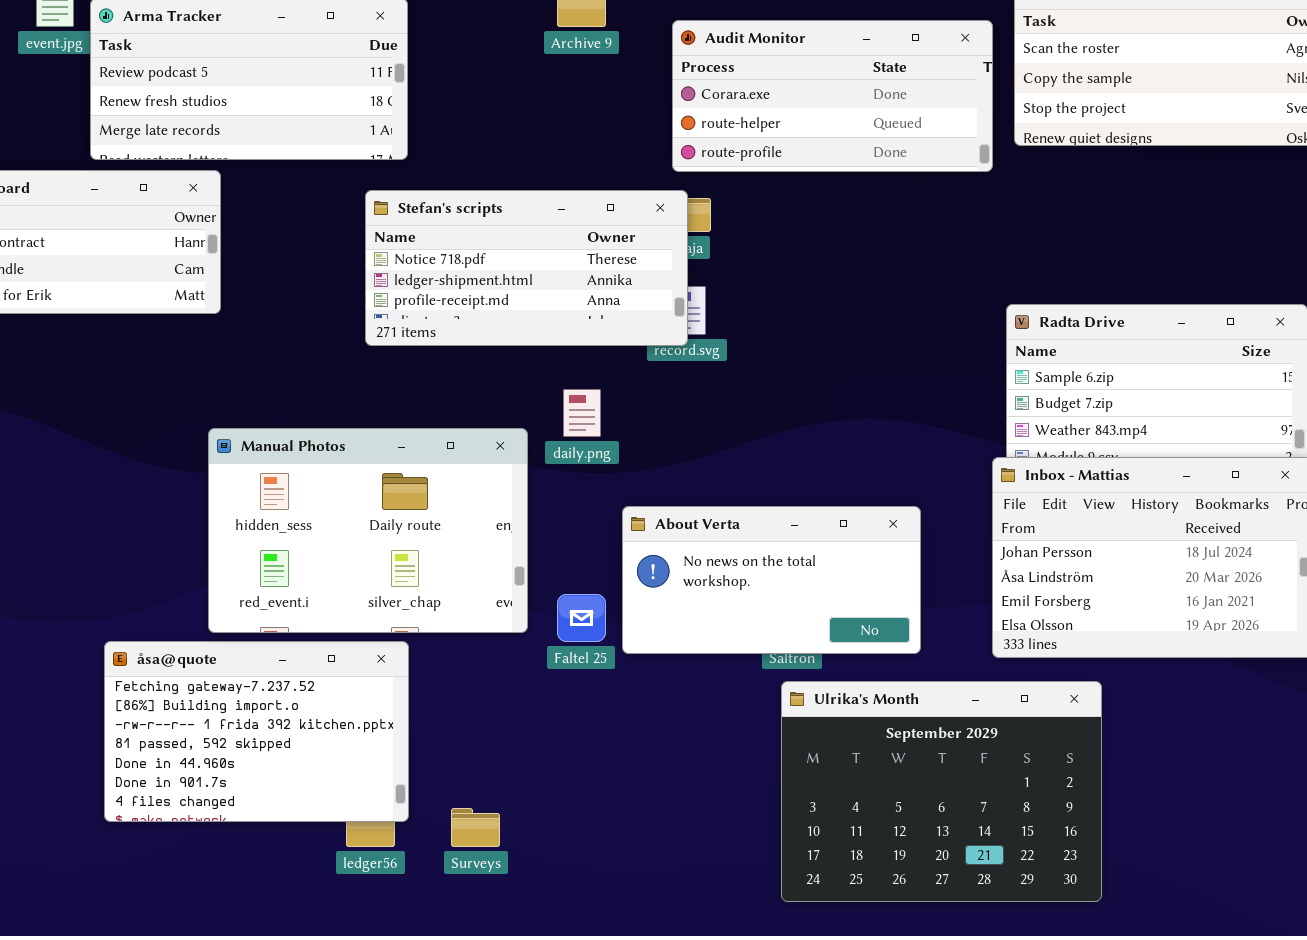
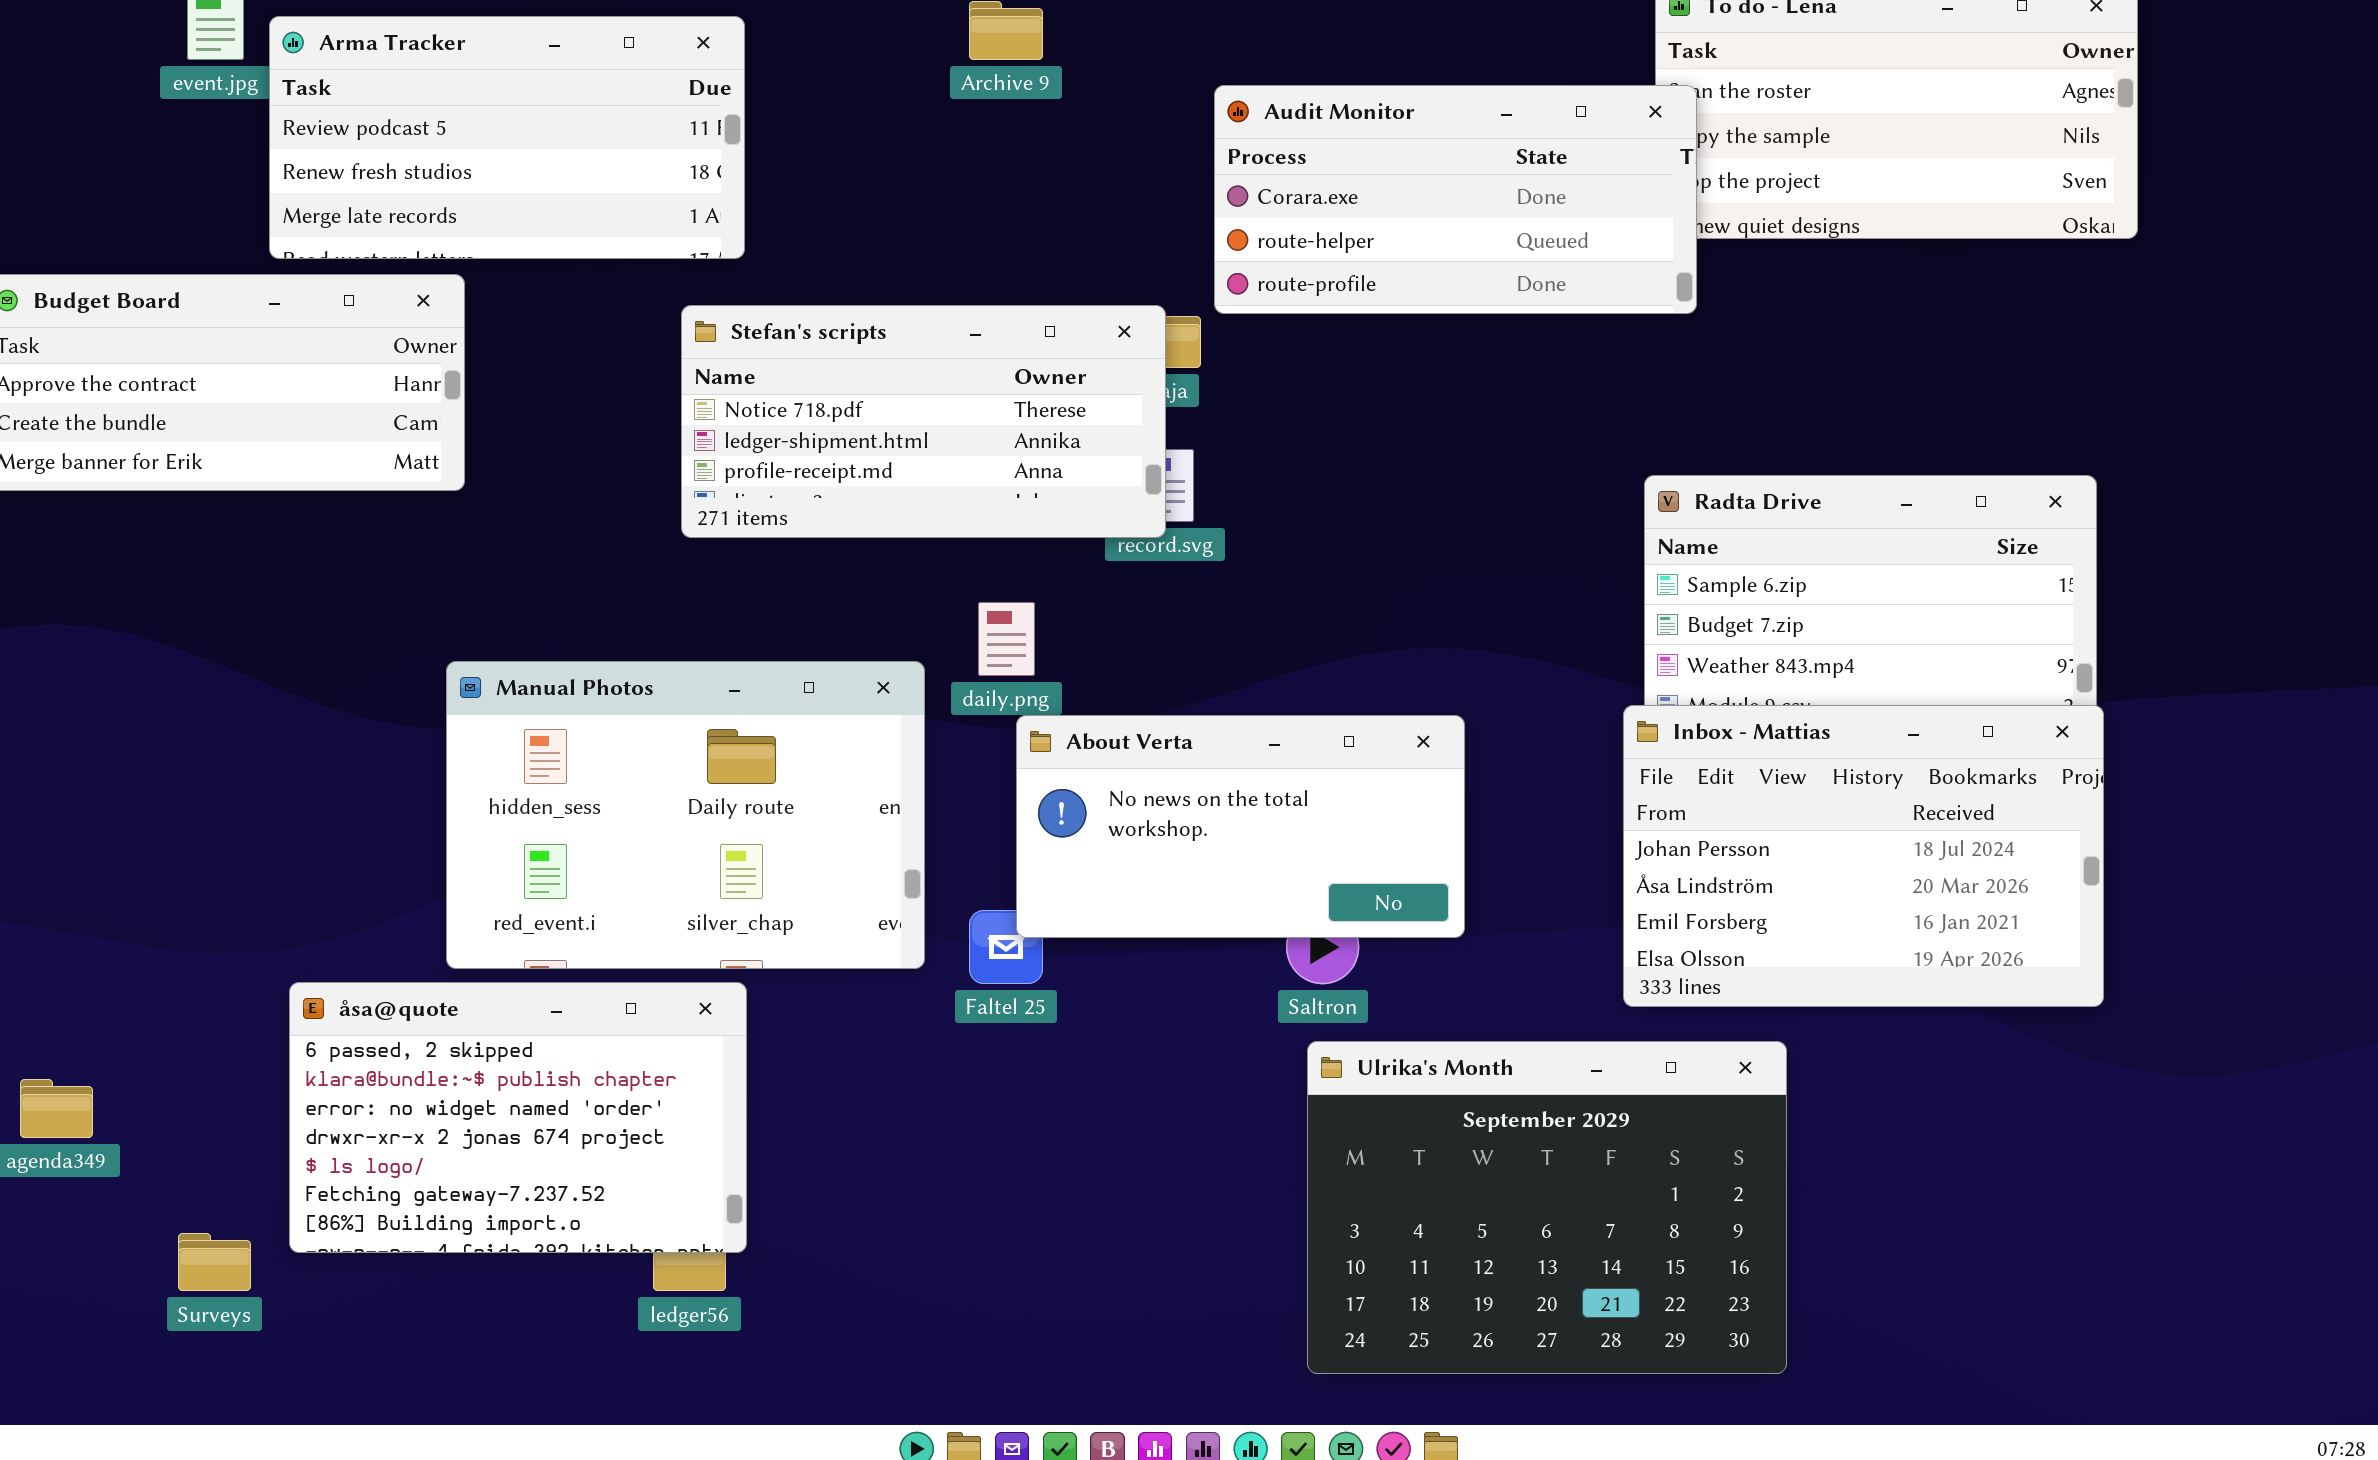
Audit Monitor: [672,20,993,172] -> [1214,85,1697,314], moved
About Verta: [622,506,921,654] -> [1016,715,1465,938], moved
åsa@quote: [104,641,409,822] -> [289,982,747,1253], scrolled up 5 rows
Surveys: [451,808,500,847] -> [178,1233,251,1291], moved

